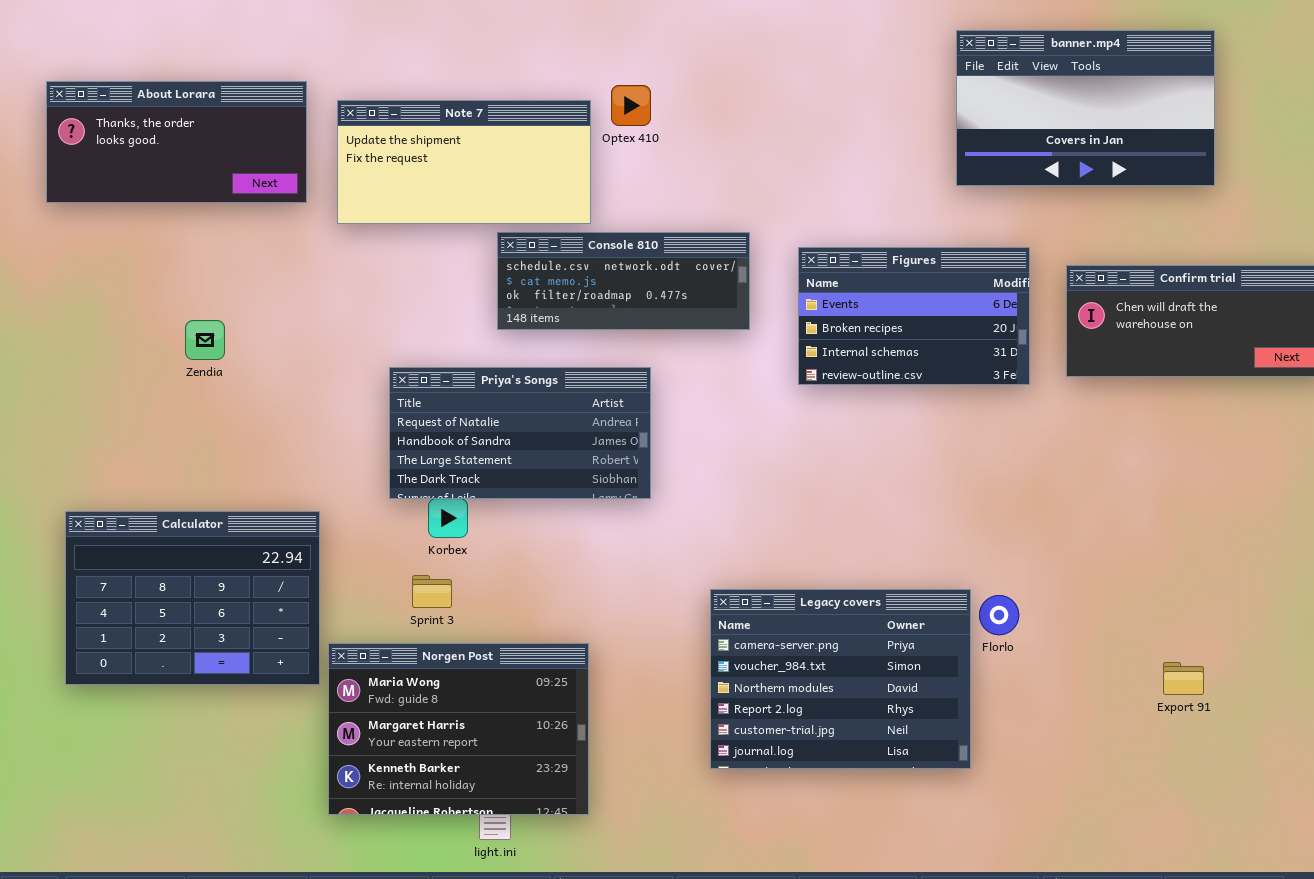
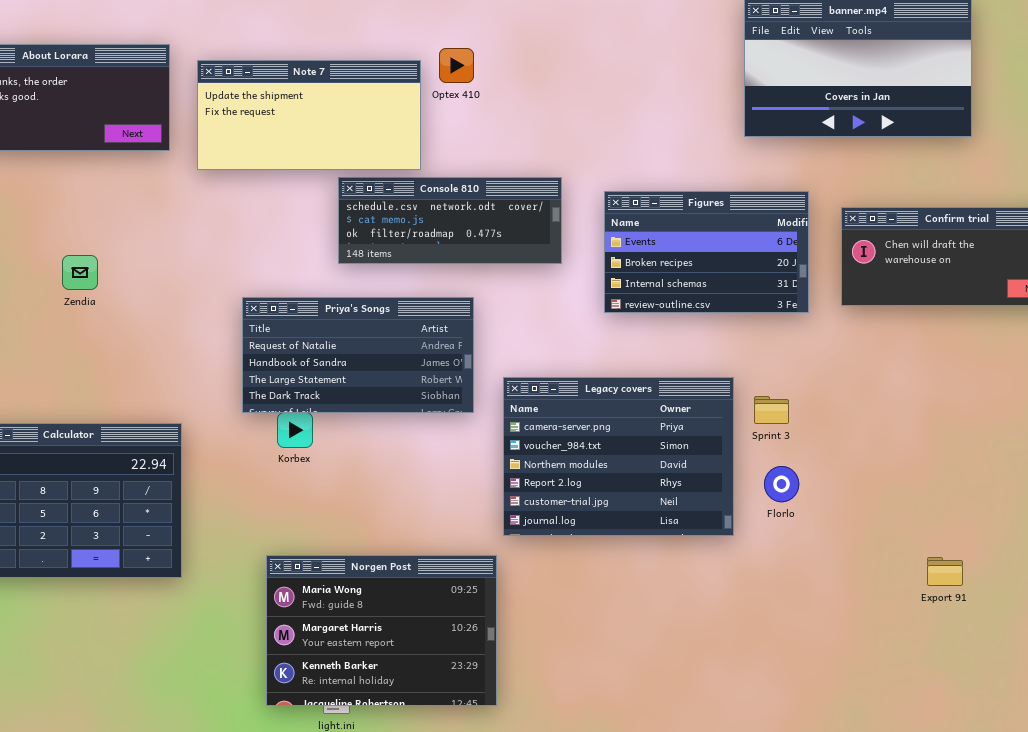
Sprint 3: [412,575,452,608] -> [754,396,789,424], moved
Legacy covers: [710,589,971,769] -> [503,377,734,536], moved
Florlo: [979,595,1019,635] -> [764,466,799,502], moved
Norgen Post: [328,643,589,815] -> [266,555,497,706], moved

